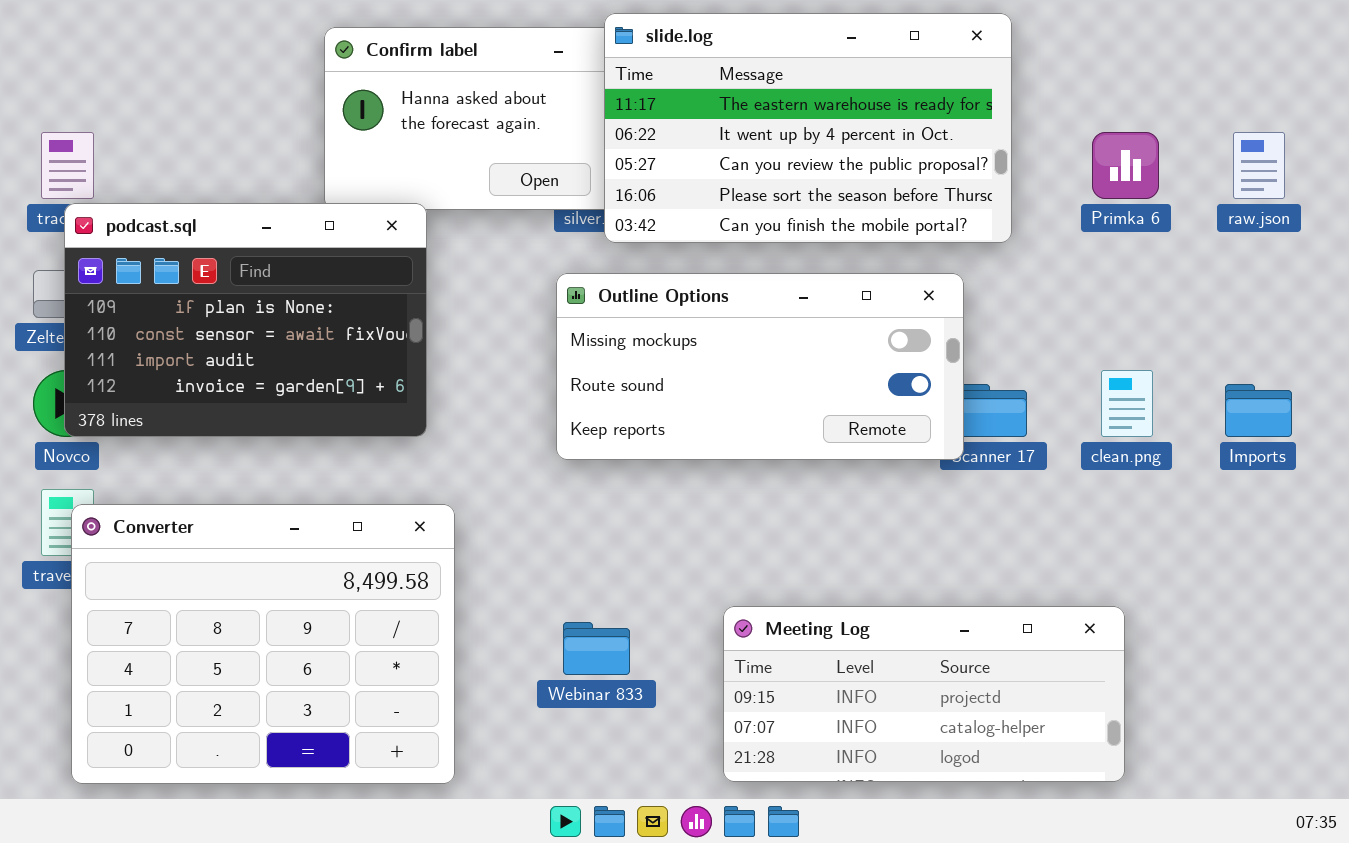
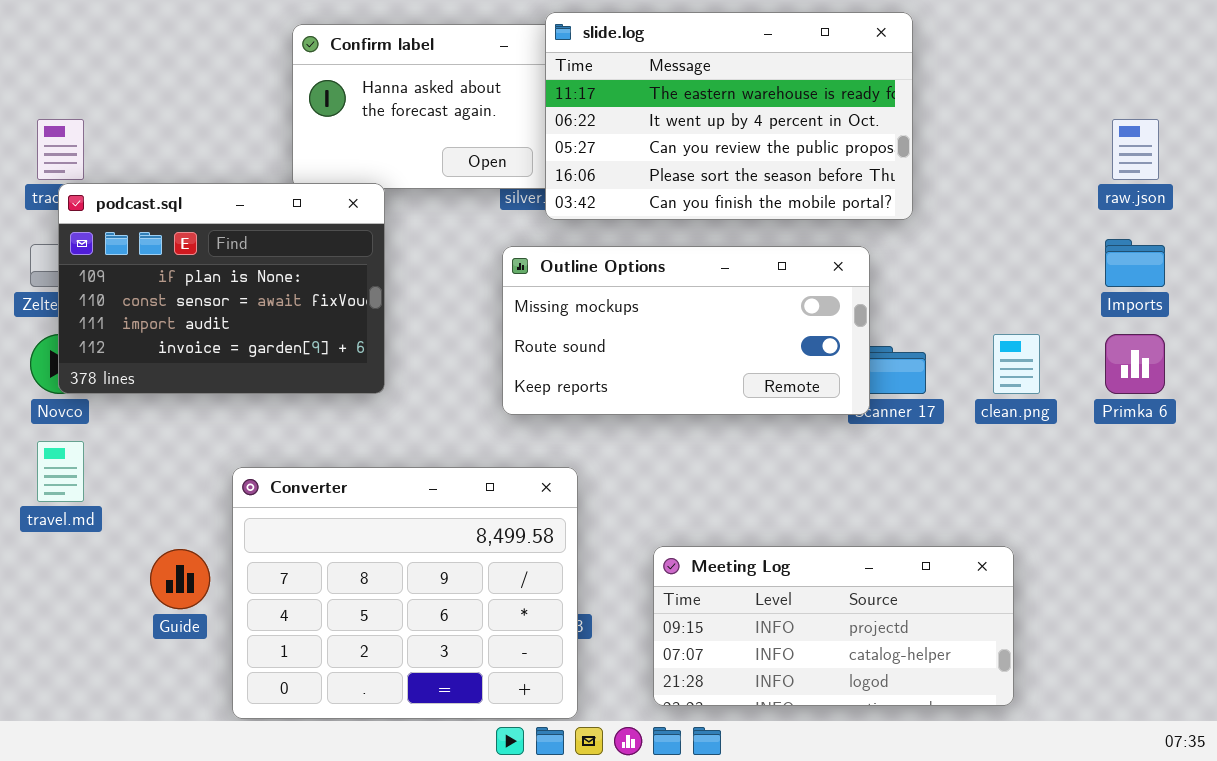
Primka 6: [1092,132,1159,199] -> [1105,334,1165,394], moved
Imports: [1225,384,1292,437] -> [1105,239,1165,287], moved
Converter: [71,504,455,784] -> [232,467,578,719], moved

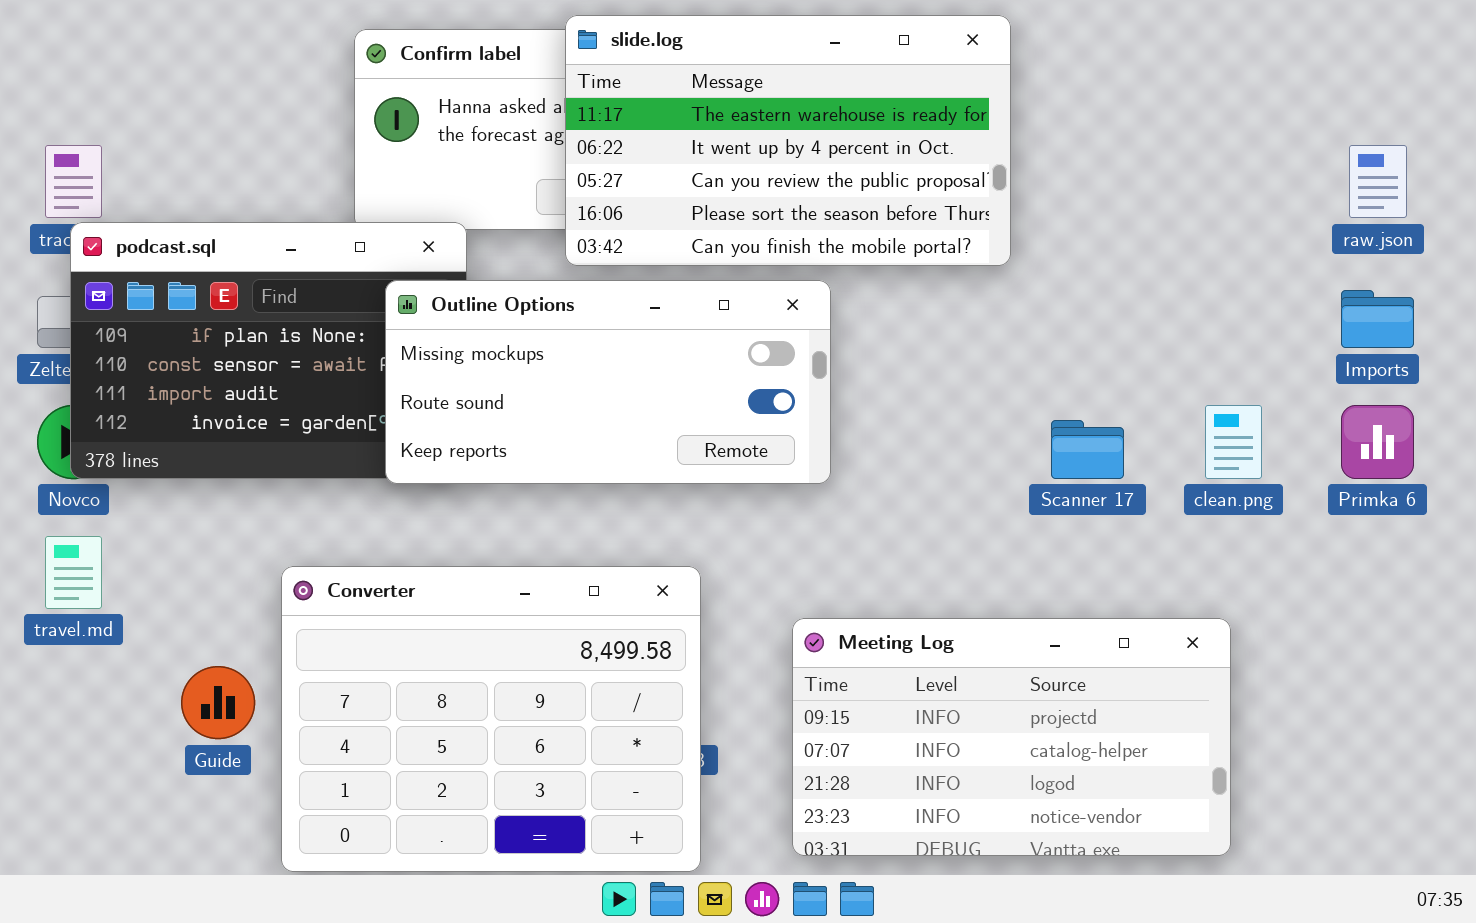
slide.log: [545,12,913,220] -> [565,15,1011,266], moved
Outline Options: [502,246,870,415] -> [385,280,831,484], moved
Meeting Log: [653,546,1014,706] -> [792,618,1231,856], resized

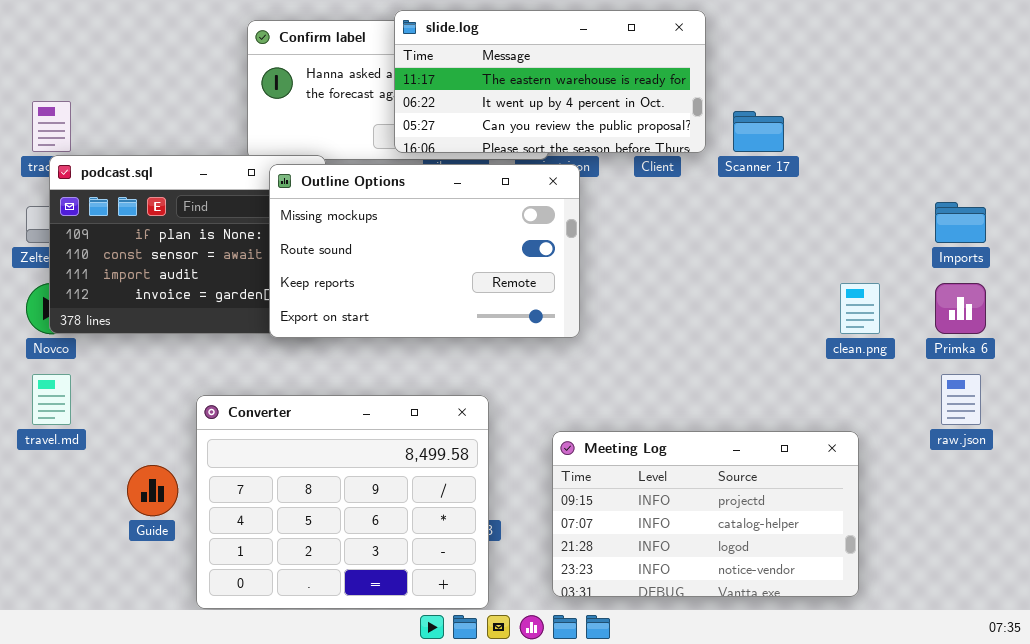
slide.log: [565,15,1011,266] -> [394,10,706,153], resized
raw.json: [1349,145,1407,218] -> [941,374,981,425], moved
Outline Options: [385,280,831,484] -> [269,164,580,338], resized
Scanner 17: [1051,420,1124,479] -> [733,111,784,152], moved

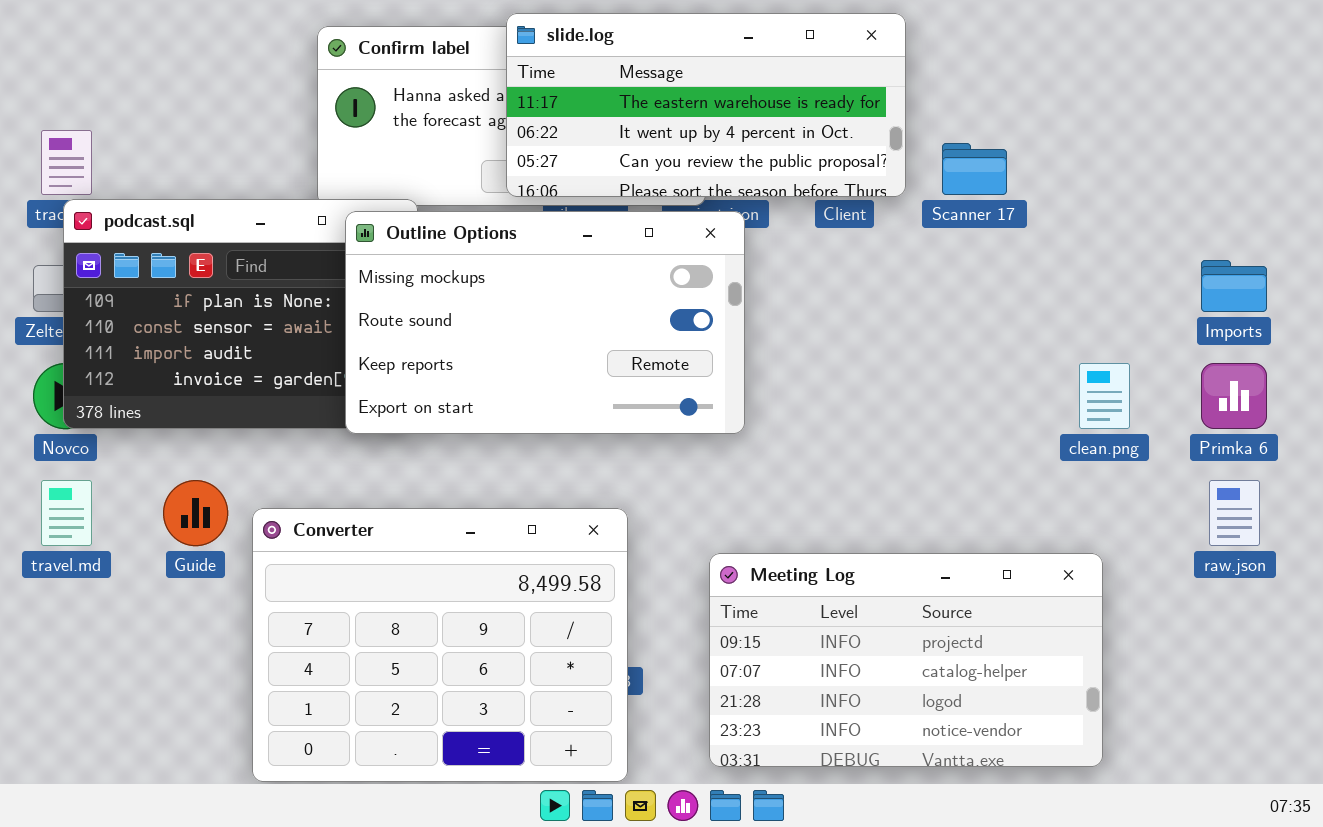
Guide: [127,465,178,516] -> [163,480,228,546], moved

